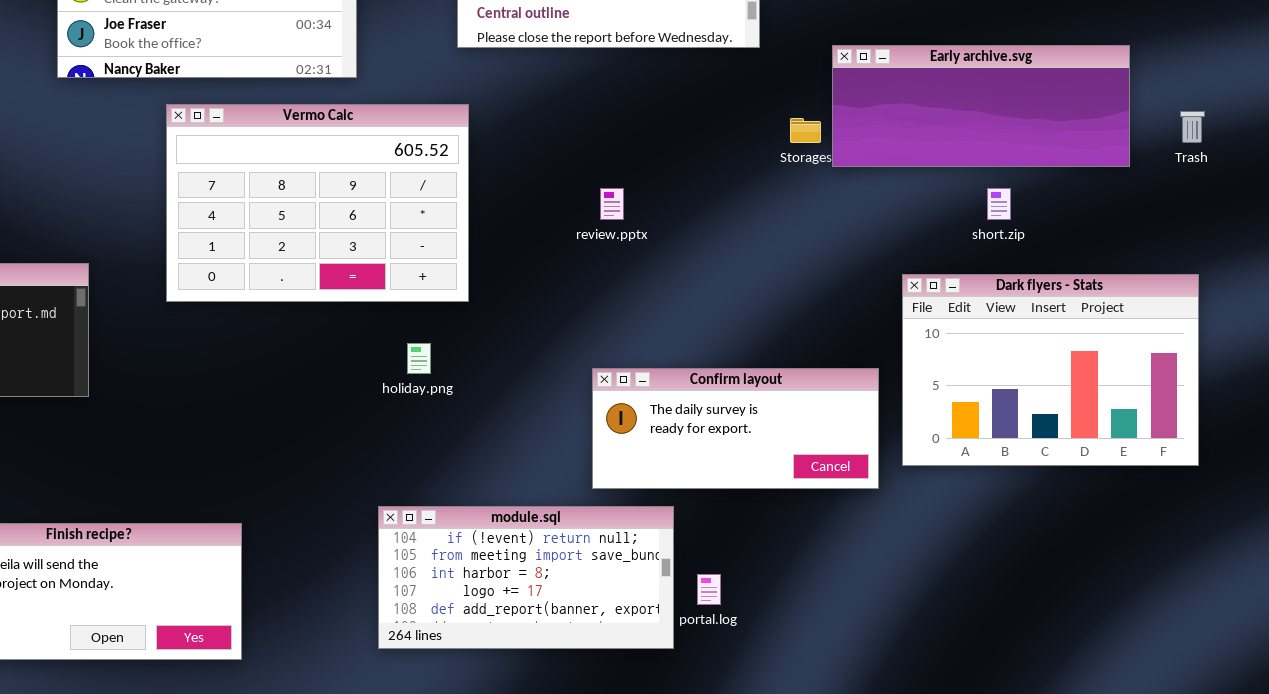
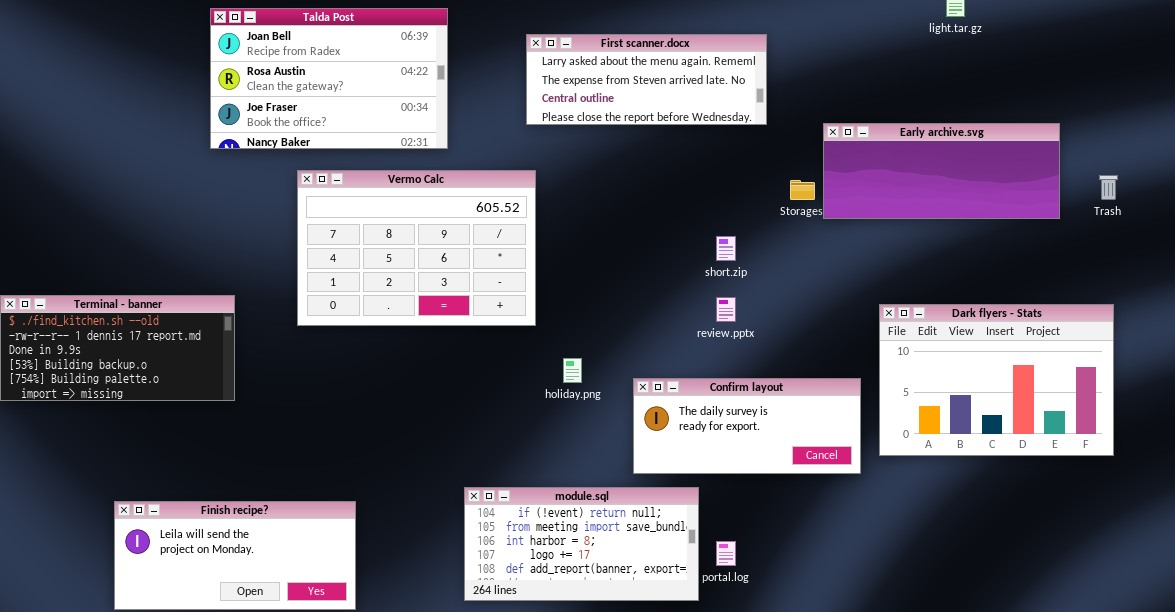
review.pptx: [600,188,624,220] -> [716,297,736,322], moved
short.zip: [987,188,1011,220] -> [716,236,736,261], moved
holiday.png: [407,343,431,374] -> [563,358,582,383], moved

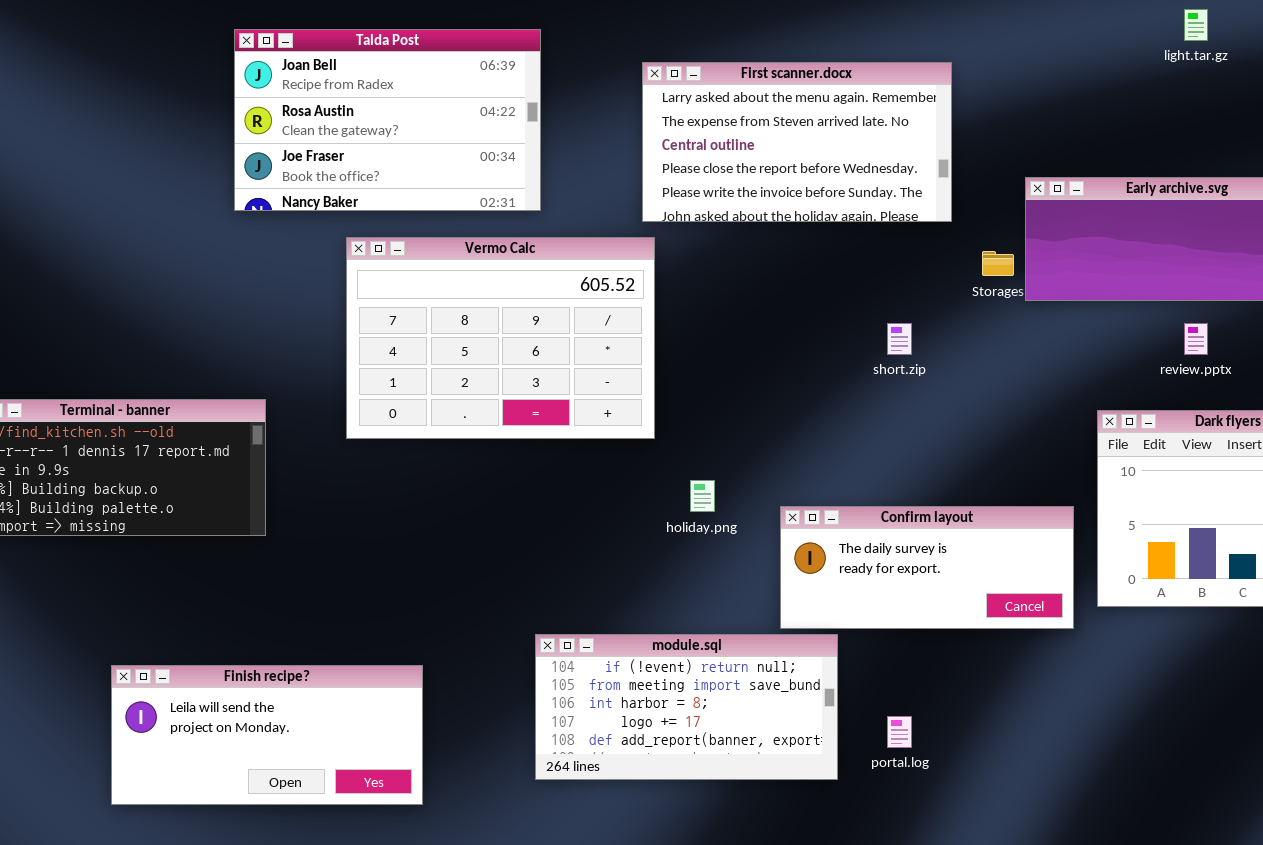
First scanner.docx: [526,34,767,125] -> [642,62,952,222], resized
review.pptx: [716,297,736,322] -> [1184,323,1208,355], moved
module.sql: [464,487,699,601] -> [535,634,838,780], moved

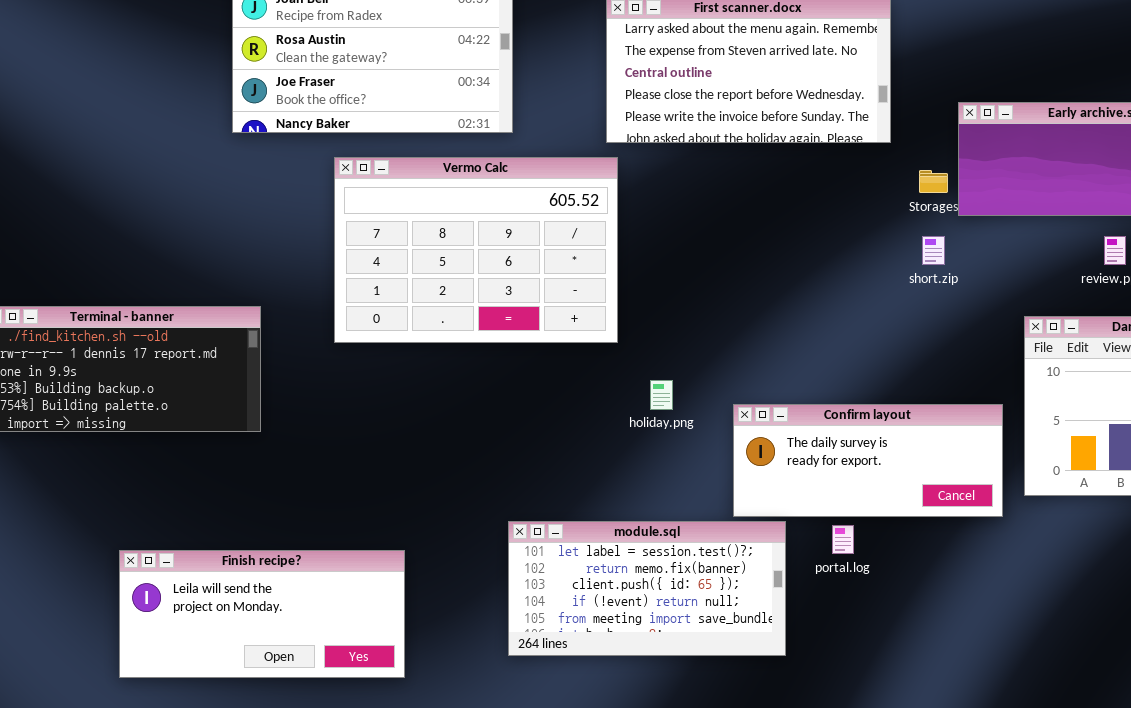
short.zip: [887,323,912,355] -> [922,236,945,265], moved
module.sql: [535,634,838,780] -> [508,521,786,656], scrolled up 3 rows
portal.log: [887,716,912,748] -> [832,525,854,554], moved

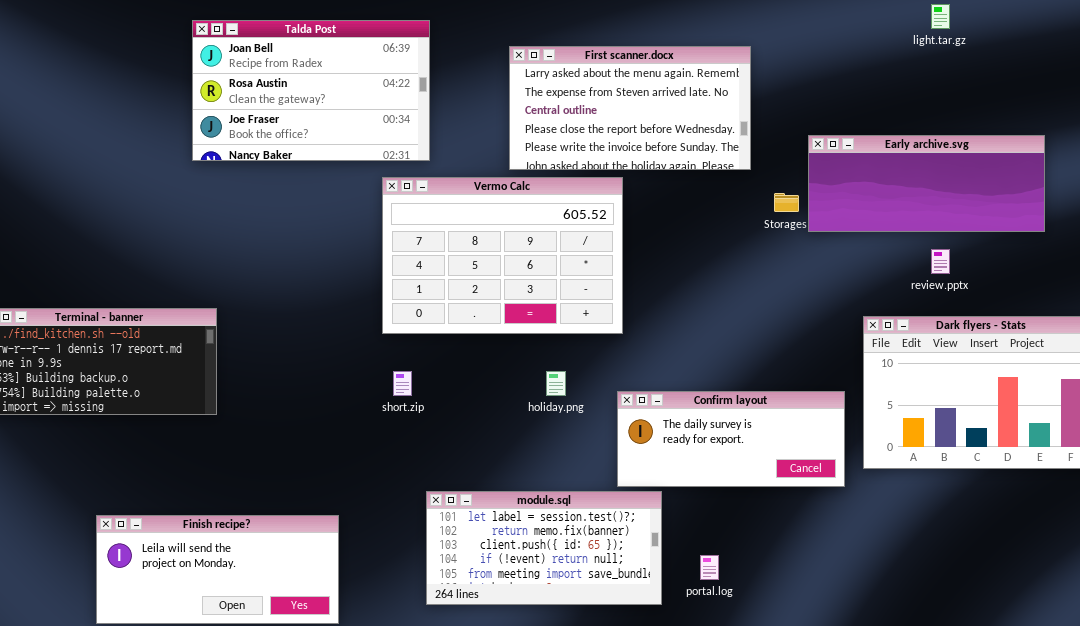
Vermo Calc: [334,157,618,343] -> [382,177,623,334], moved
short.zip: [922,236,945,265] -> [393,371,412,396], moved
portal.log: [832,525,854,554] -> [700,555,719,580], moved

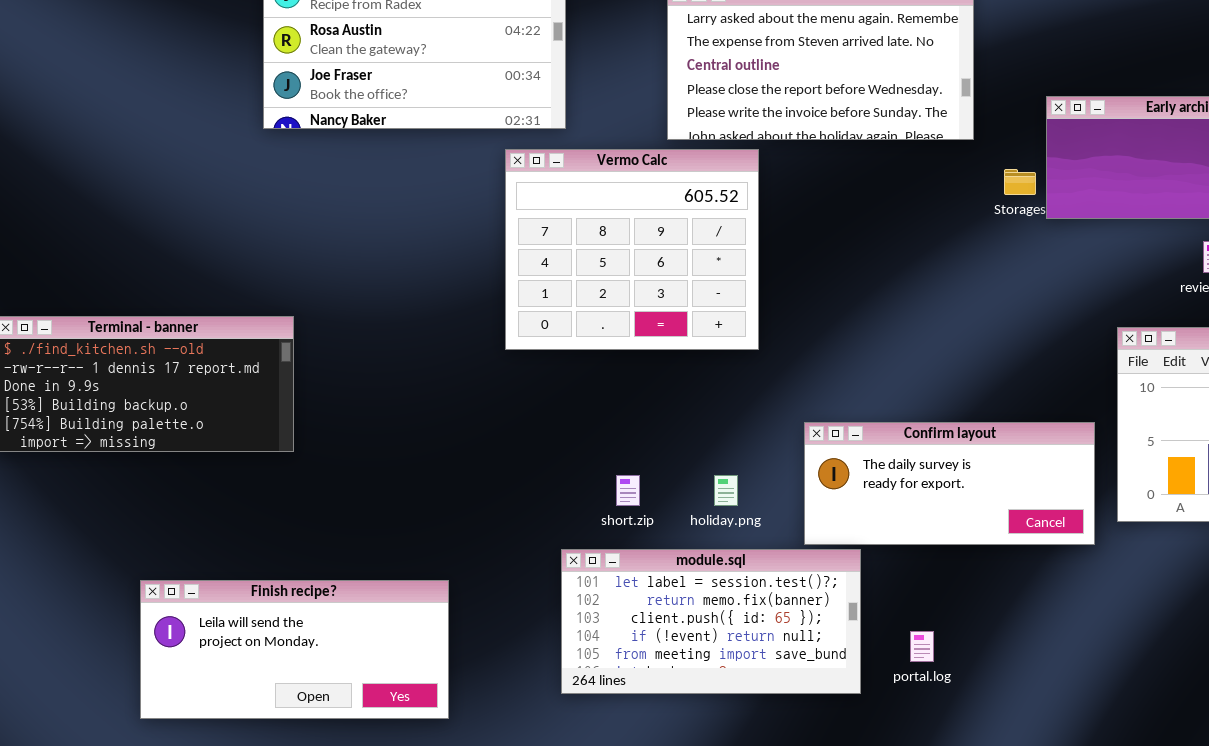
Vermo Calc: [382,177,623,334] -> [505,149,759,350], resized
short.zip: [393,371,412,396] -> [616,475,640,506], moved
holiday.png: [546,371,566,396] -> [714,475,738,506], moved

